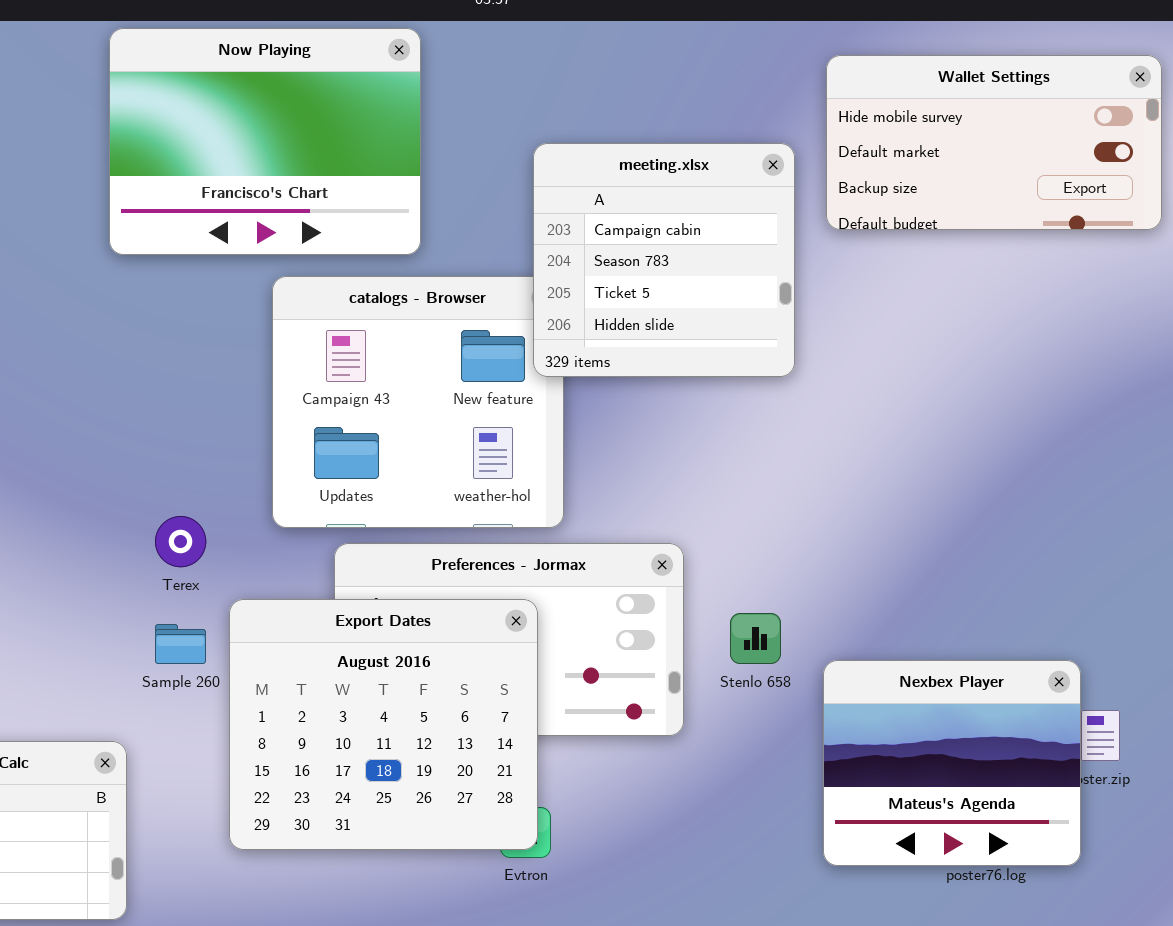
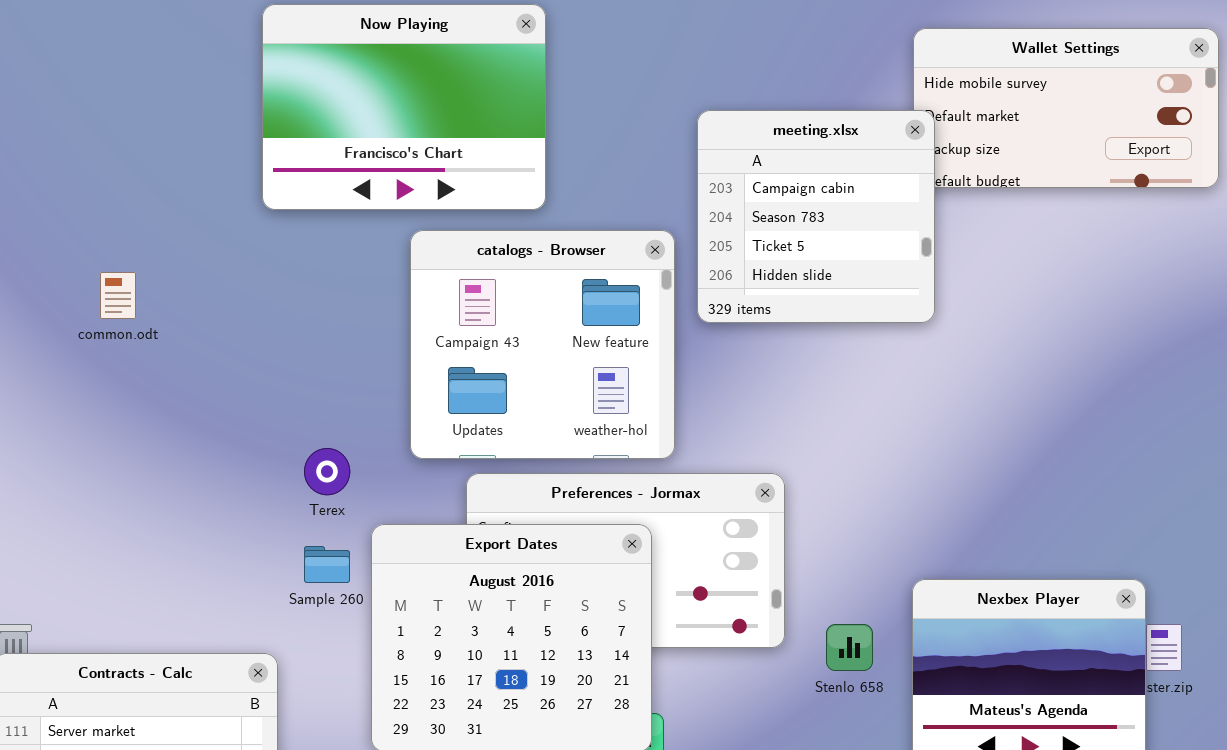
meeting.xlsx: [533,143,795,377] -> [697,110,935,323], moved
Stenlo 658: [730,613,781,664] -> [826,624,873,671], moved

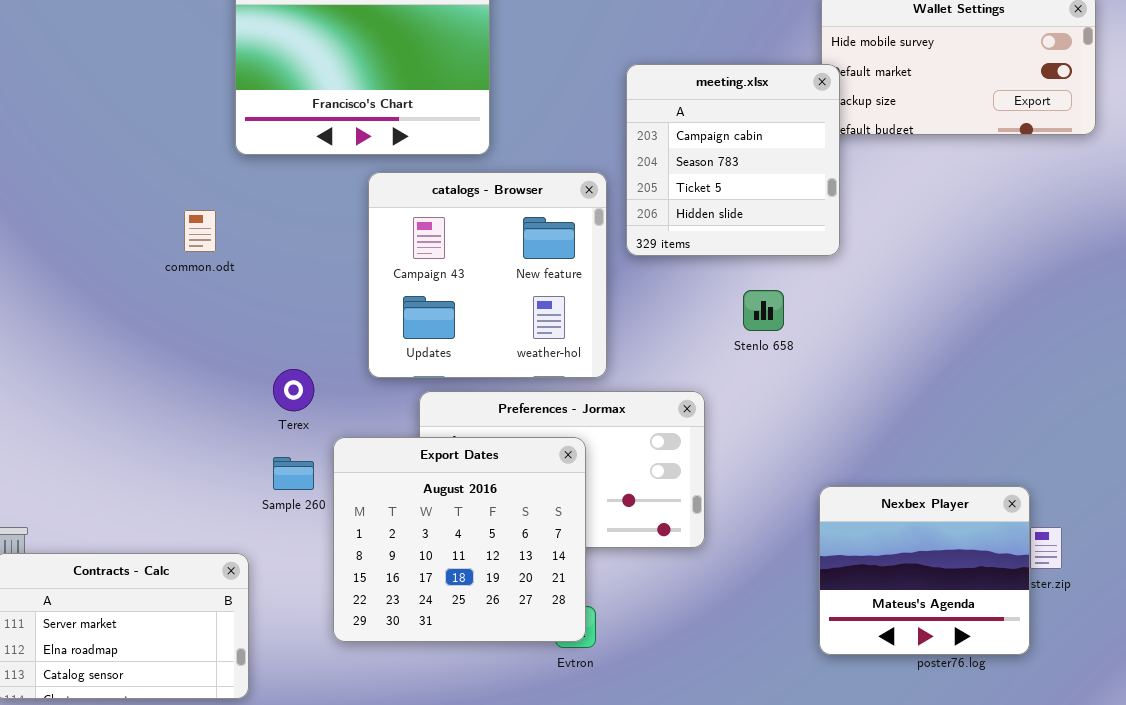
common.odt: [100,272,136,319] -> [184,210,216,252], moved
Stenlo 658: [826,624,873,671] -> [743,290,784,331], moved

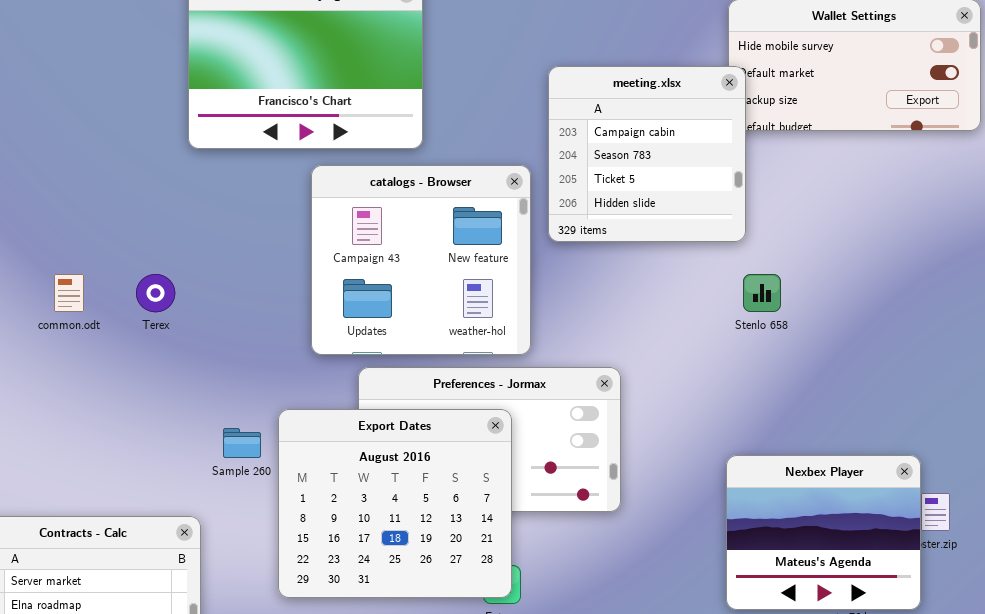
common.odt: [184,210,216,252] -> [54,274,84,312], moved
Stenlo 658: [743,290,784,331] -> [743,274,781,312], moved
Terex: [273,369,314,411] -> [136,274,175,312], moved

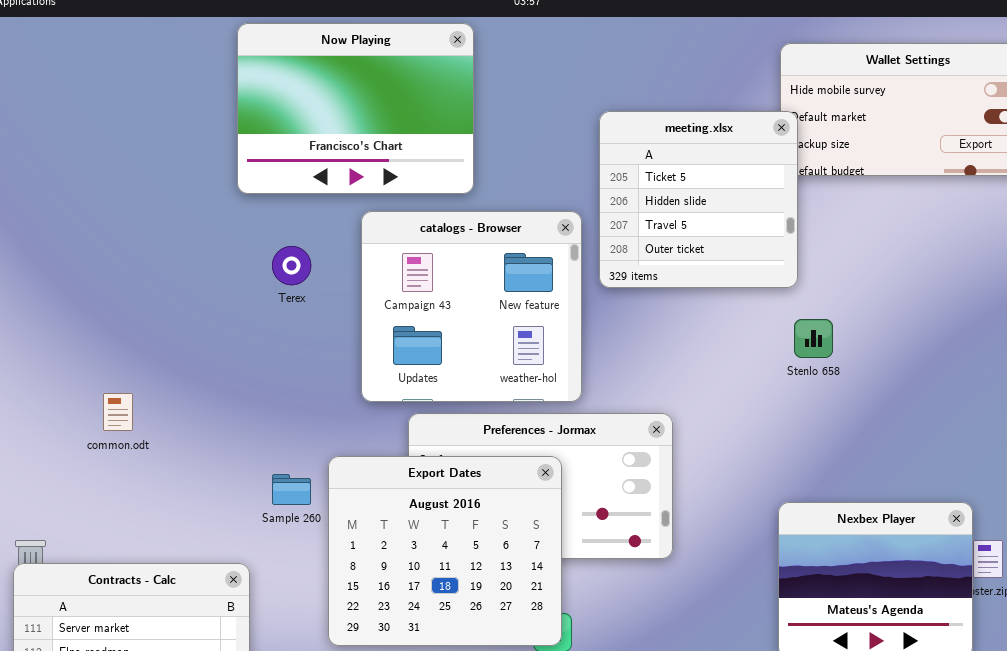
meeting.xlsx: [548,66,746,242] -> [599,111,798,288], scrolled down 2 rows
common.odt: [54,274,84,312] -> [103,393,133,431], moved
Terex: [136,274,175,312] -> [272,246,311,285], moved

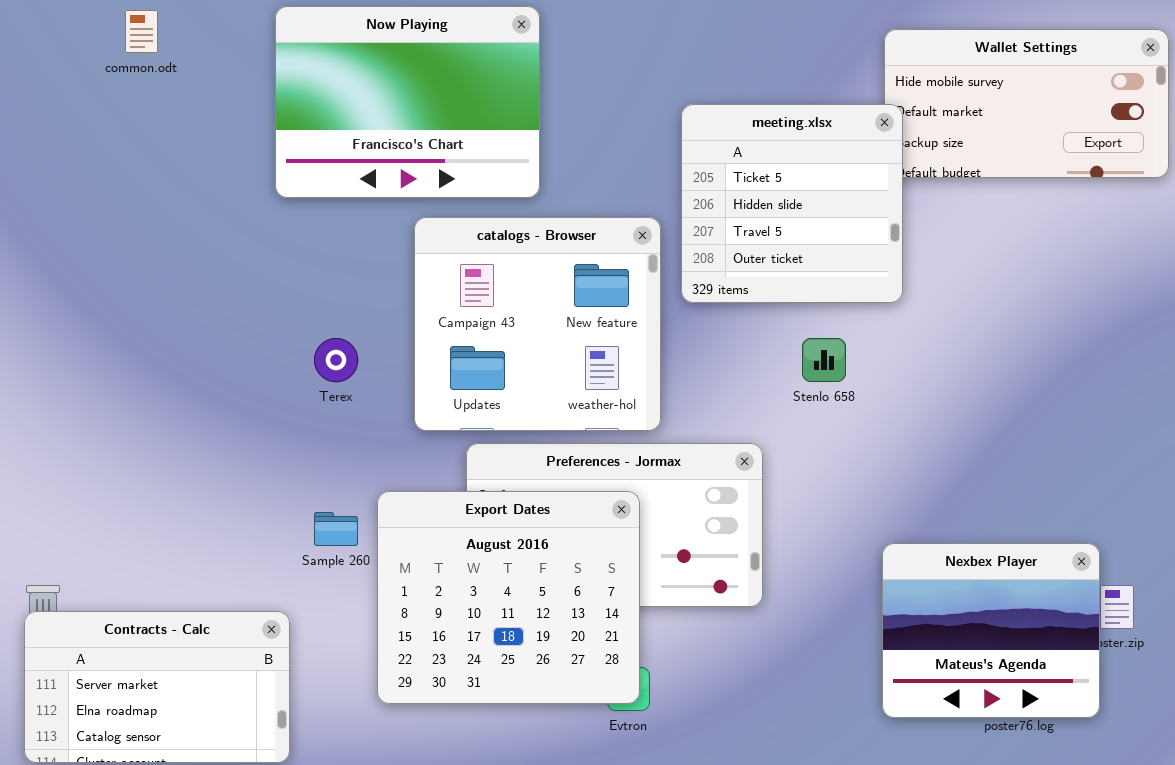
Terex: [272,246,311,285] -> [314,338,358,382], moved
Stenlo 658: [794,319,833,358] -> [802,338,846,382], moved
common.odt: [103,393,133,431] -> [125,10,158,53], moved

